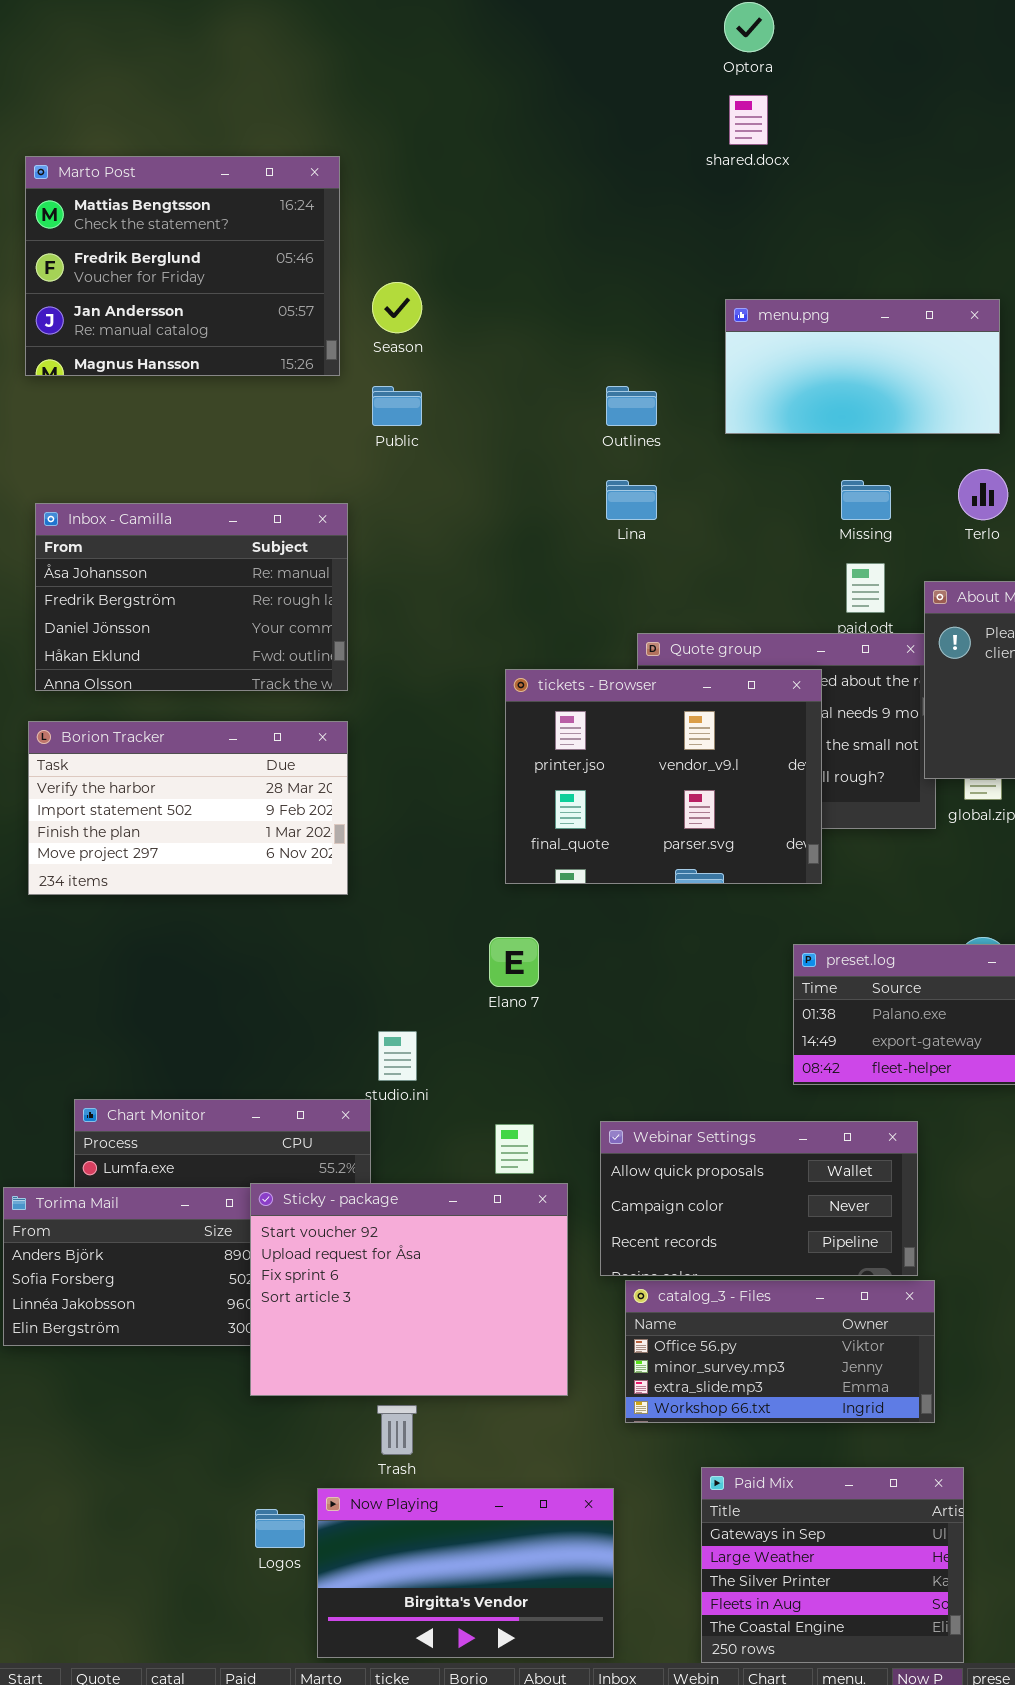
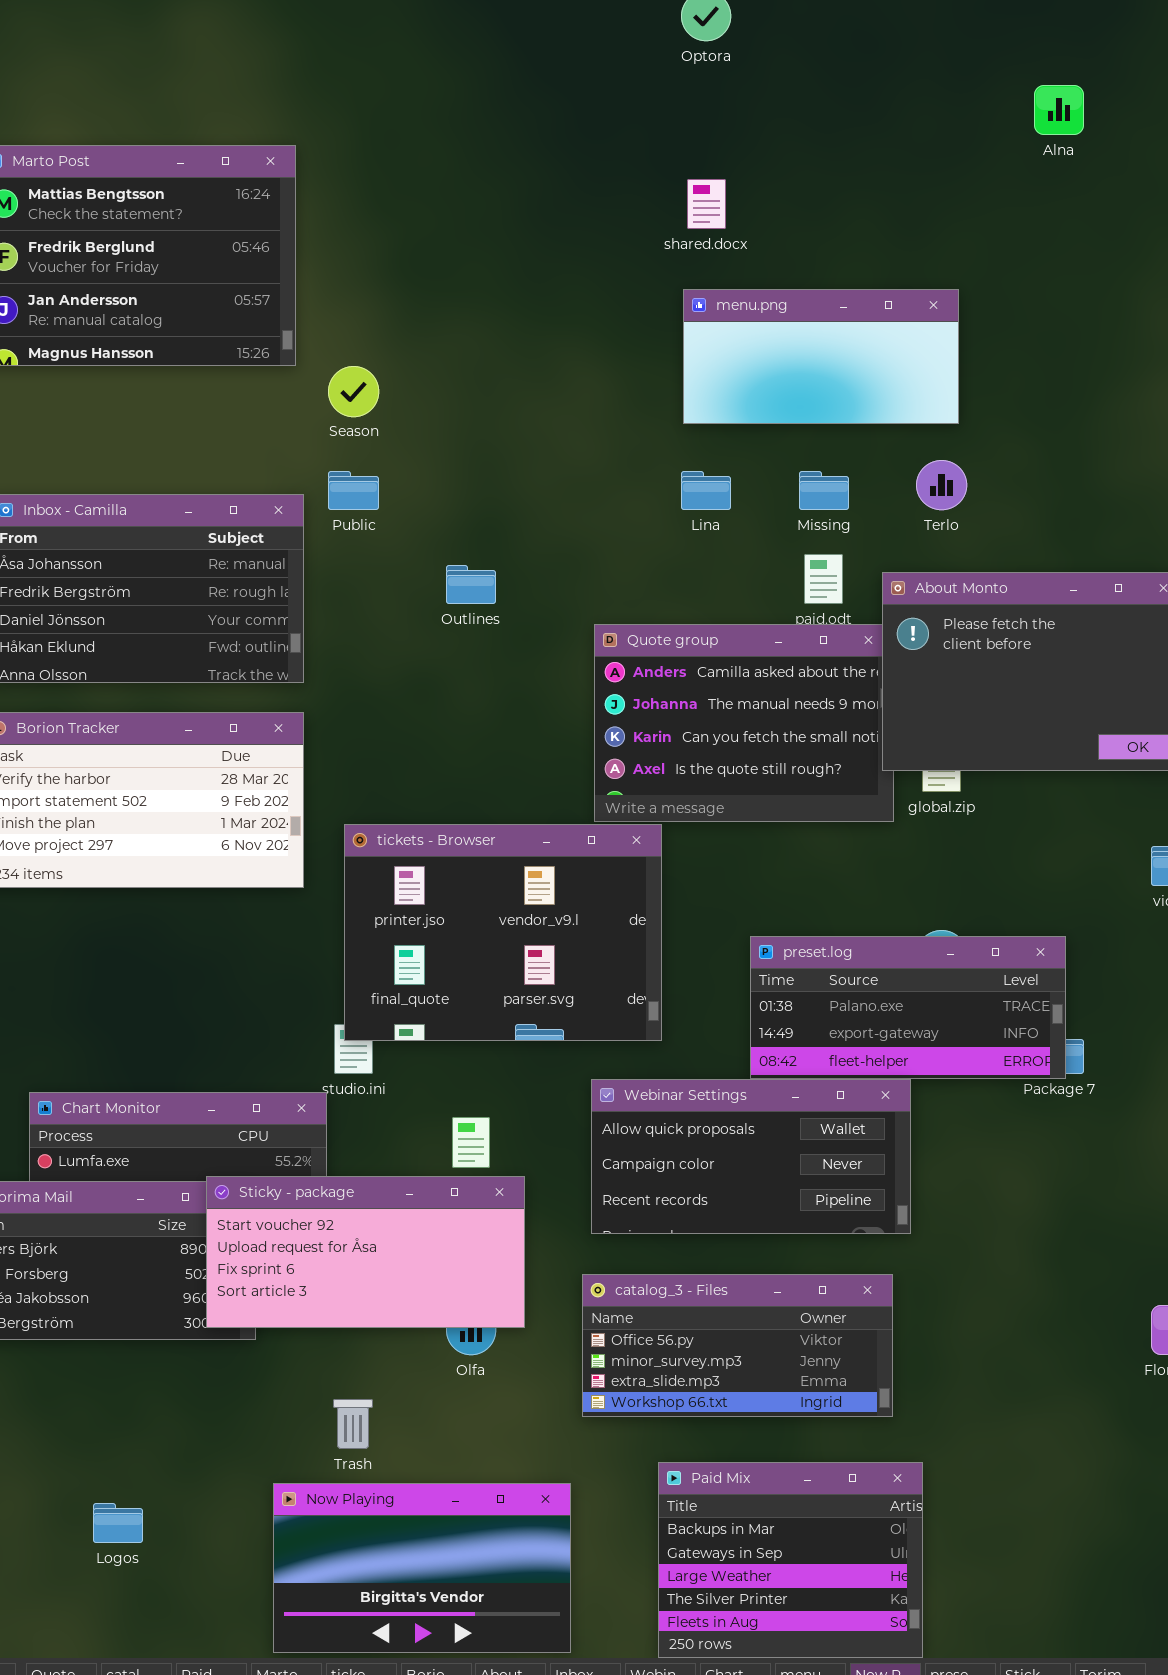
shared.docx: [729,95,768,145] -> [687,179,726,229], moved
Season: [372,282,422,333] -> [328,366,379,417], moved
Public: [372,386,422,426] -> [328,471,379,510], moved
Outlines: [606,386,657,426] -> [446,565,496,604], moved
Lina: [606,480,657,520] -> [681,471,731,510], moved
tickets - Browser: [505,669,822,884] -> [344,824,662,1041], moved
Webinar Settings: [600,1121,918,1276] -> [591,1079,911,1234], moved
Sticky - package: [250,1183,568,1396] -> [206,1176,525,1328], resized
Paid Mix: [701,1467,964,1663] -> [658,1462,923,1658], scrolled up 1 row
Logos: [255,1509,305,1548] -> [93,1503,143,1543], moved

